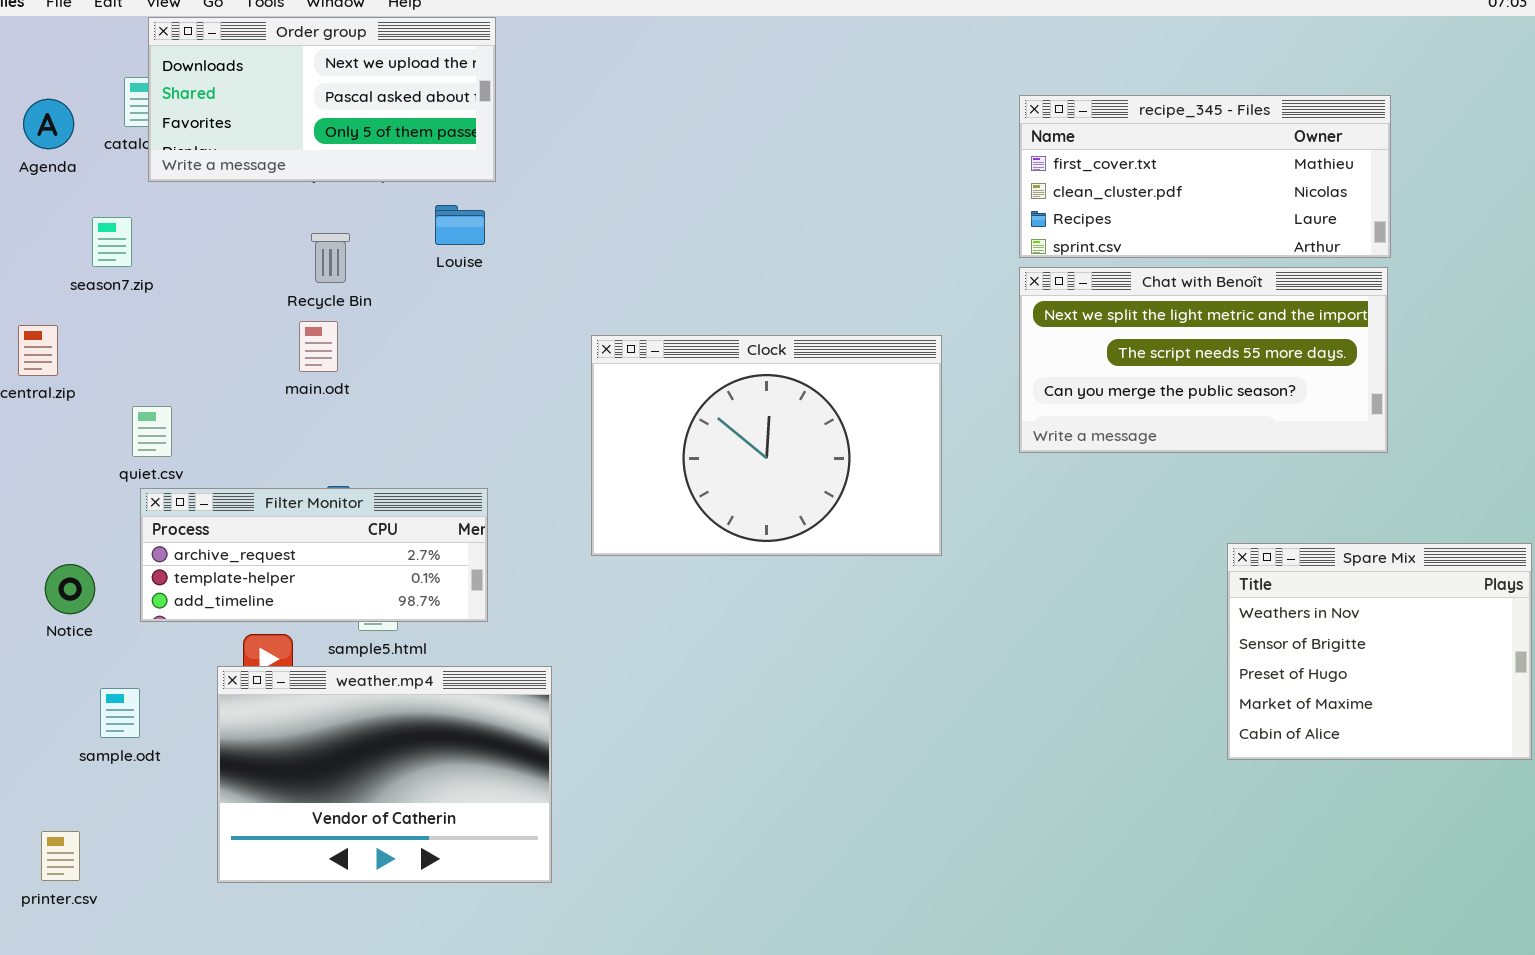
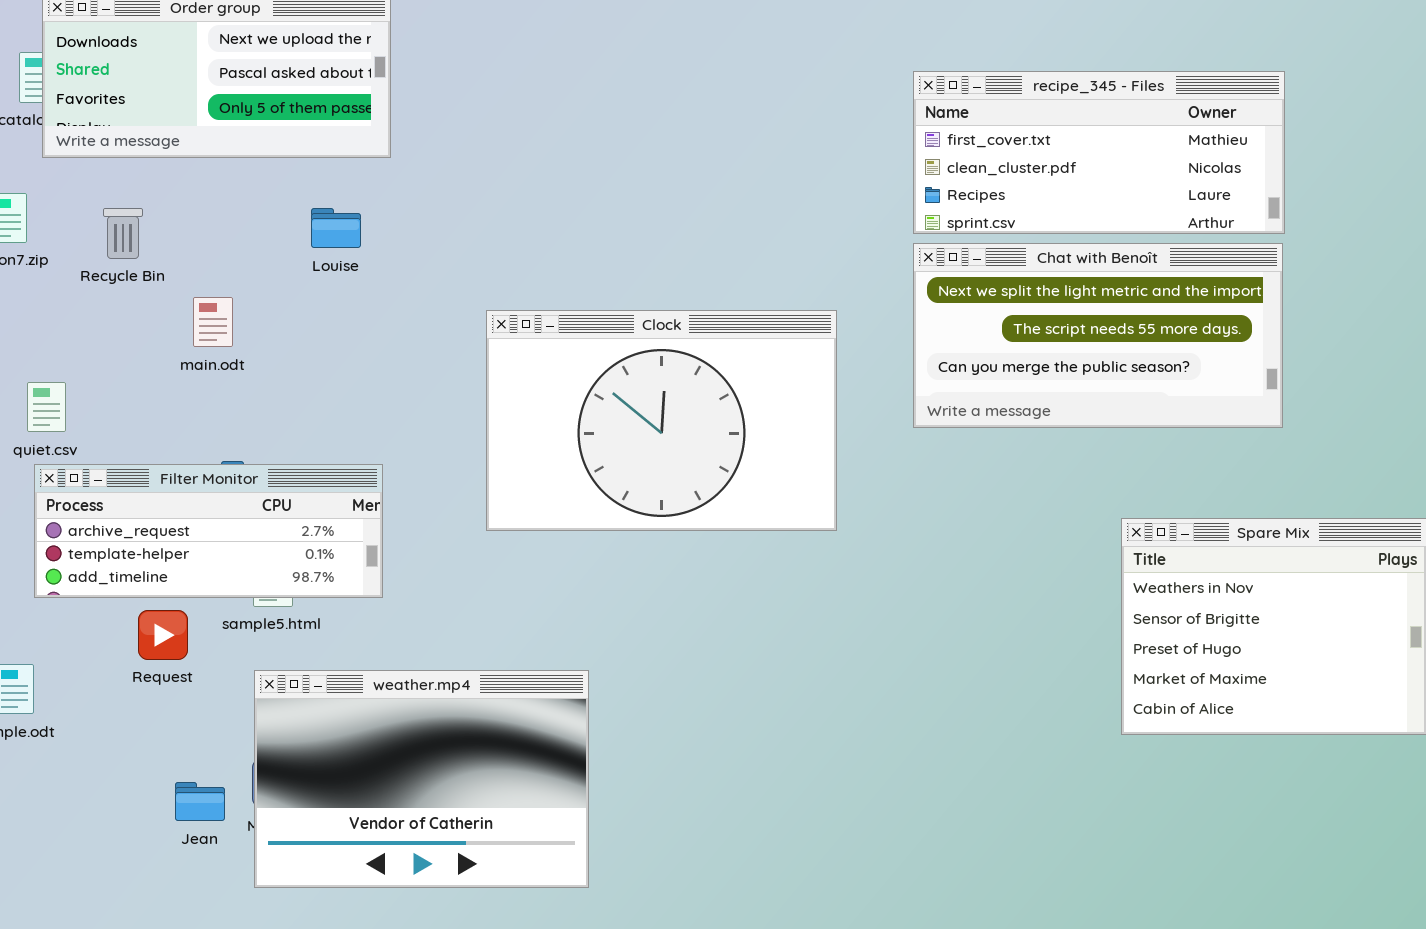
Louise: [435,205,485,245] -> [311,208,361,248], moved
Recycle Bin: [311,233,350,283] -> [103,208,143,259], moved
weather.mp4: [217,666,552,883] -> [254,670,589,888], moved

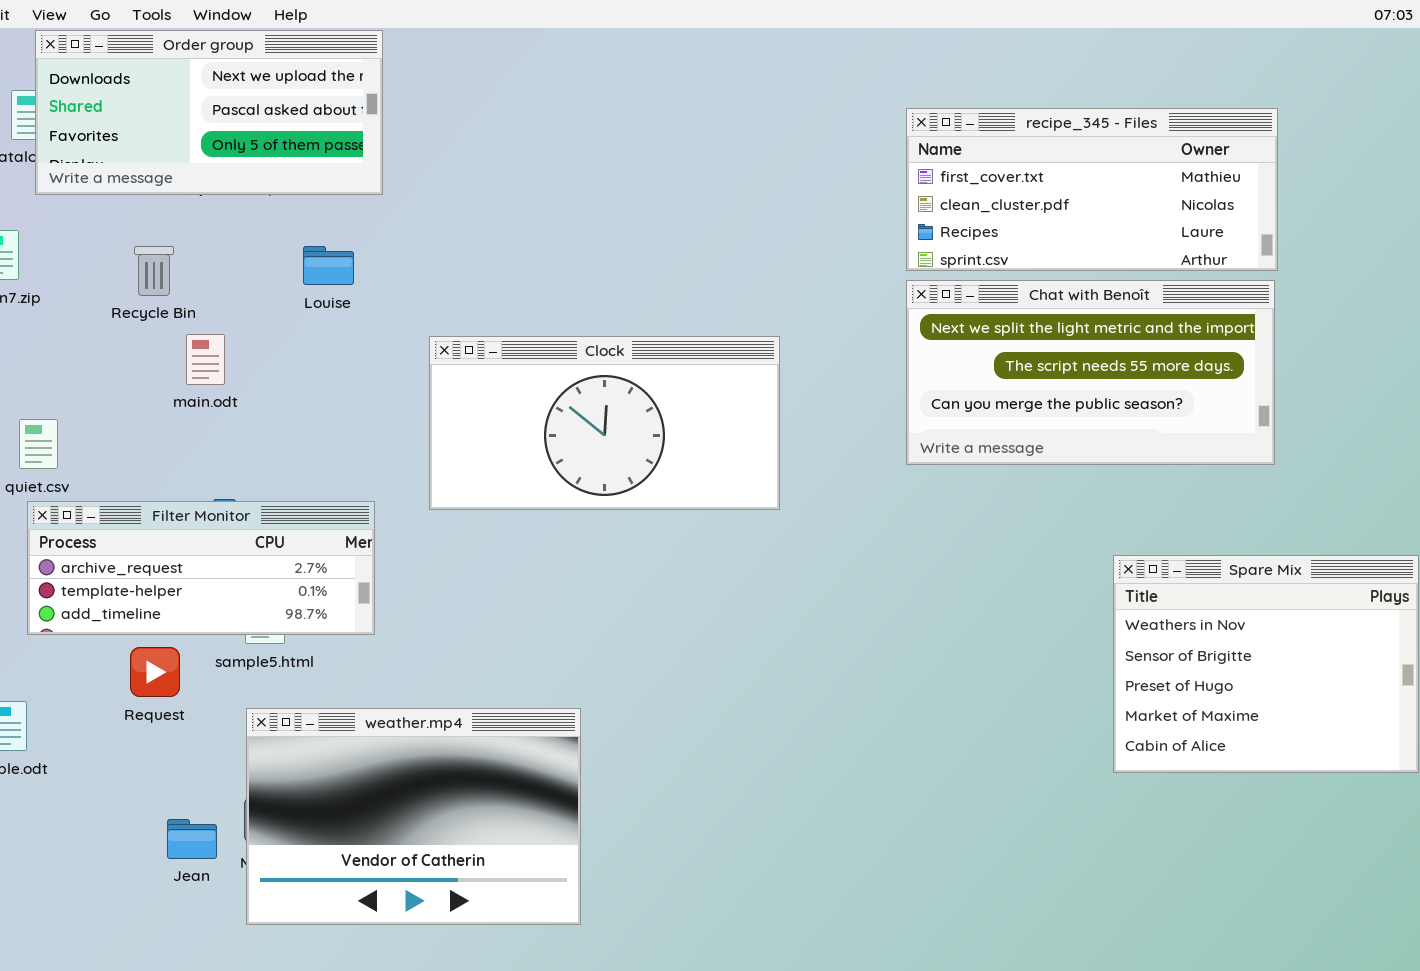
Recycle Bin: [103,208,143,259] -> [134,246,174,296], moved
Clock: [486,310,837,531] -> [429,336,780,510], moved, resized

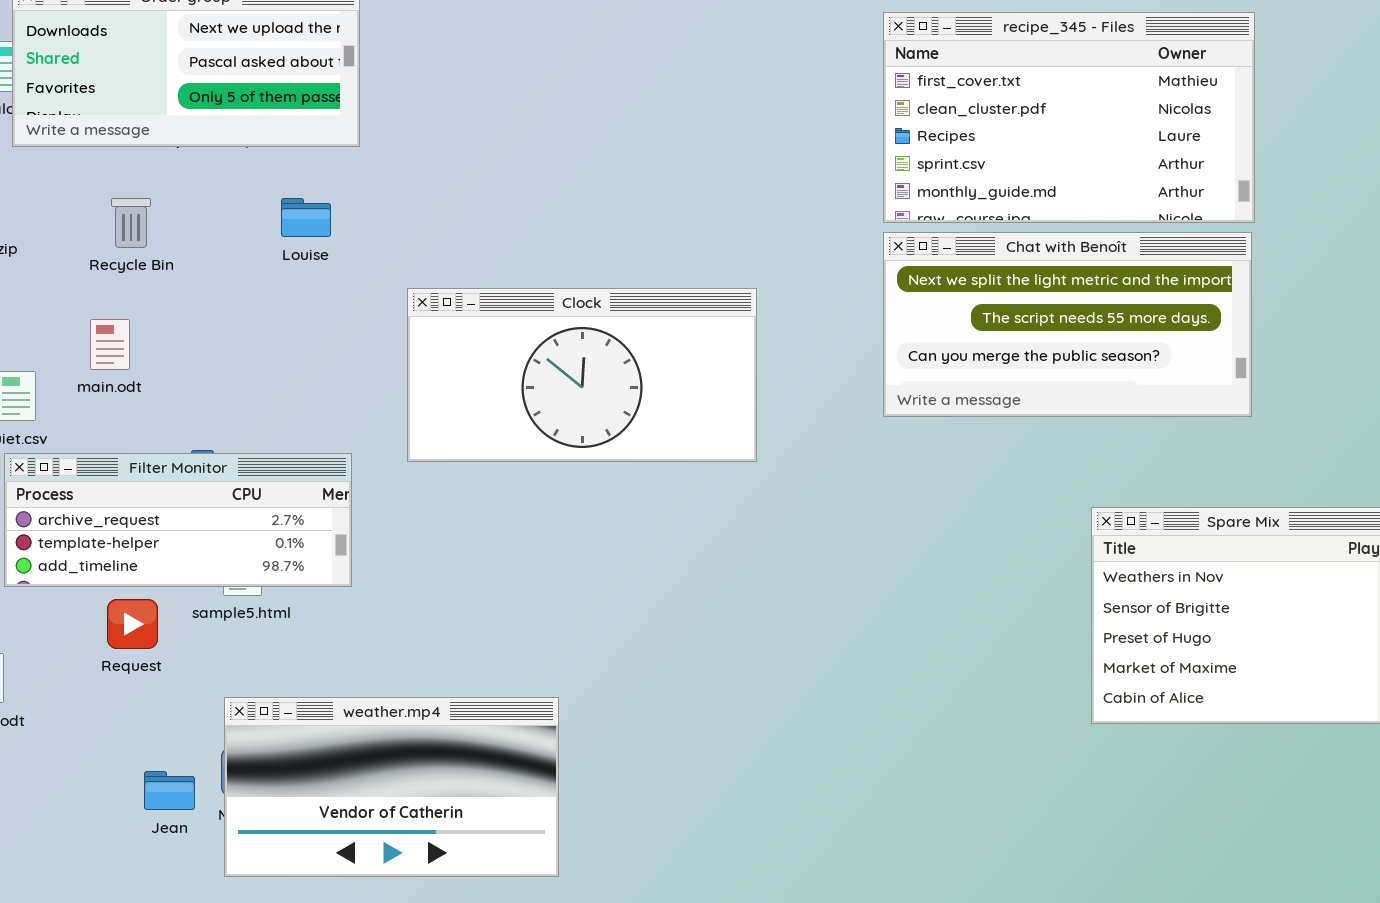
recipe_345 - Files: [906,108,1278,271] -> [883,12,1255,223], resized
main.odt: [186,334,225,385] -> [90,319,130,370], moved
weather.mp4: [246,708,581,925] -> [224,697,559,877], resized

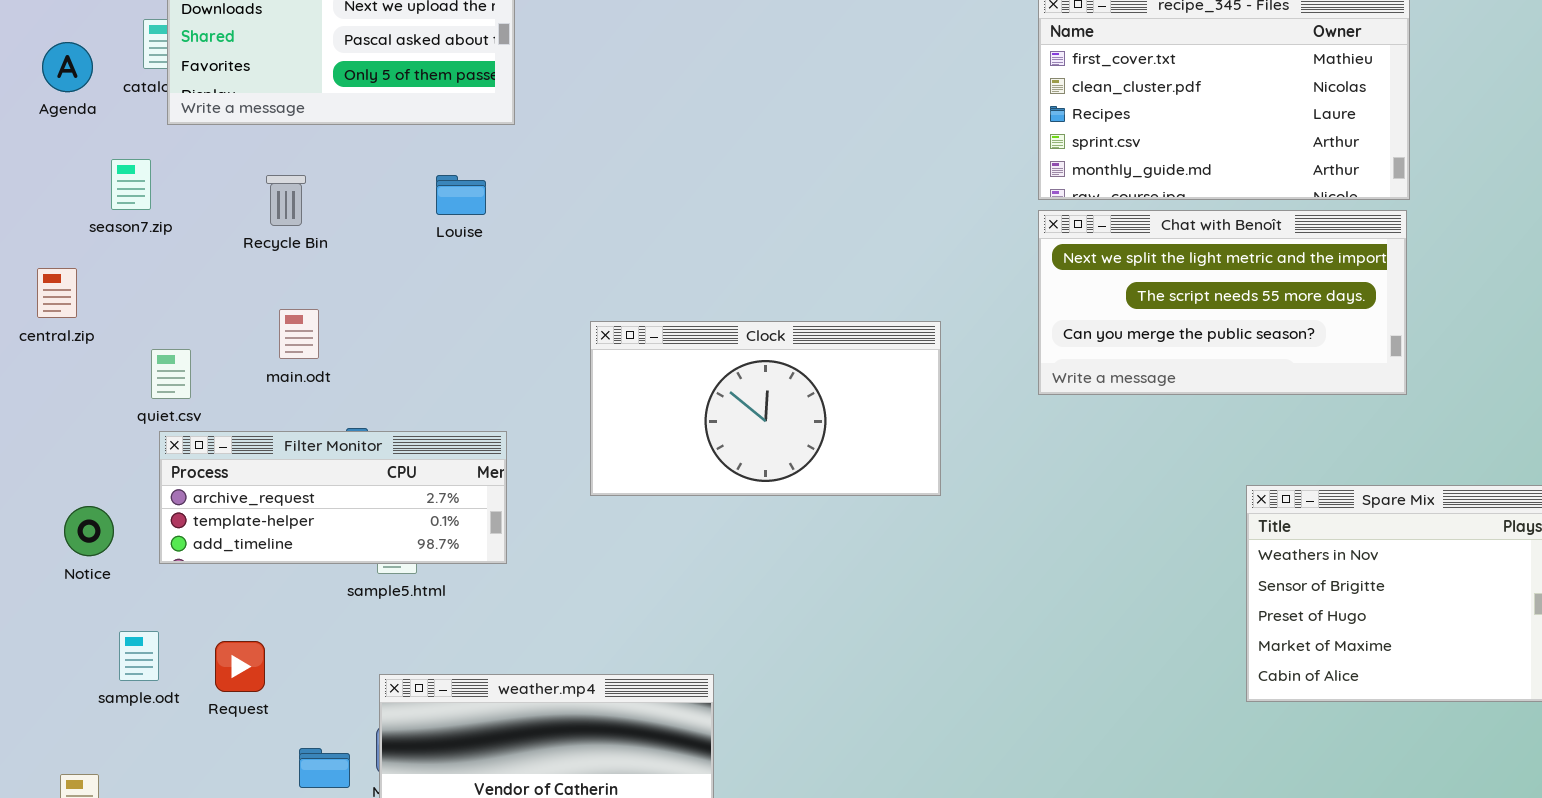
Clock: [407,288,757,462] -> [590,321,941,496], moved
main.odt: [90,319,130,370] -> [279,309,319,359], moved
Request: [107,599,158,649] -> [215,641,265,692], moved

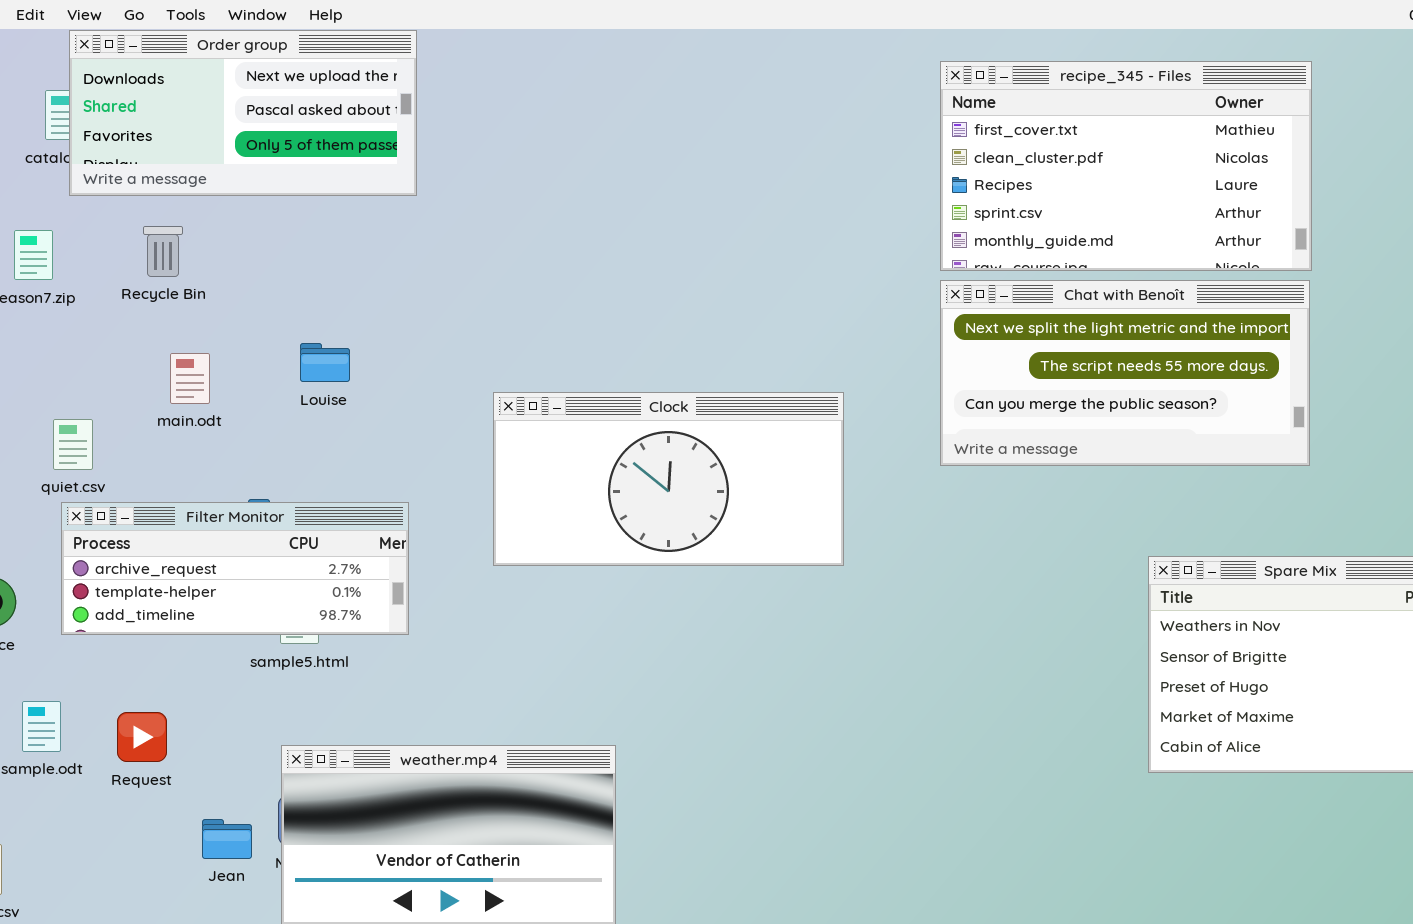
Recycle Bin: [266,175,306,226] -> [143,226,183,277], moved
Louise: [436,175,486,215] -> [300,343,350,382], moved
main.odt: [279,309,319,359] -> [170,353,210,404], moved

